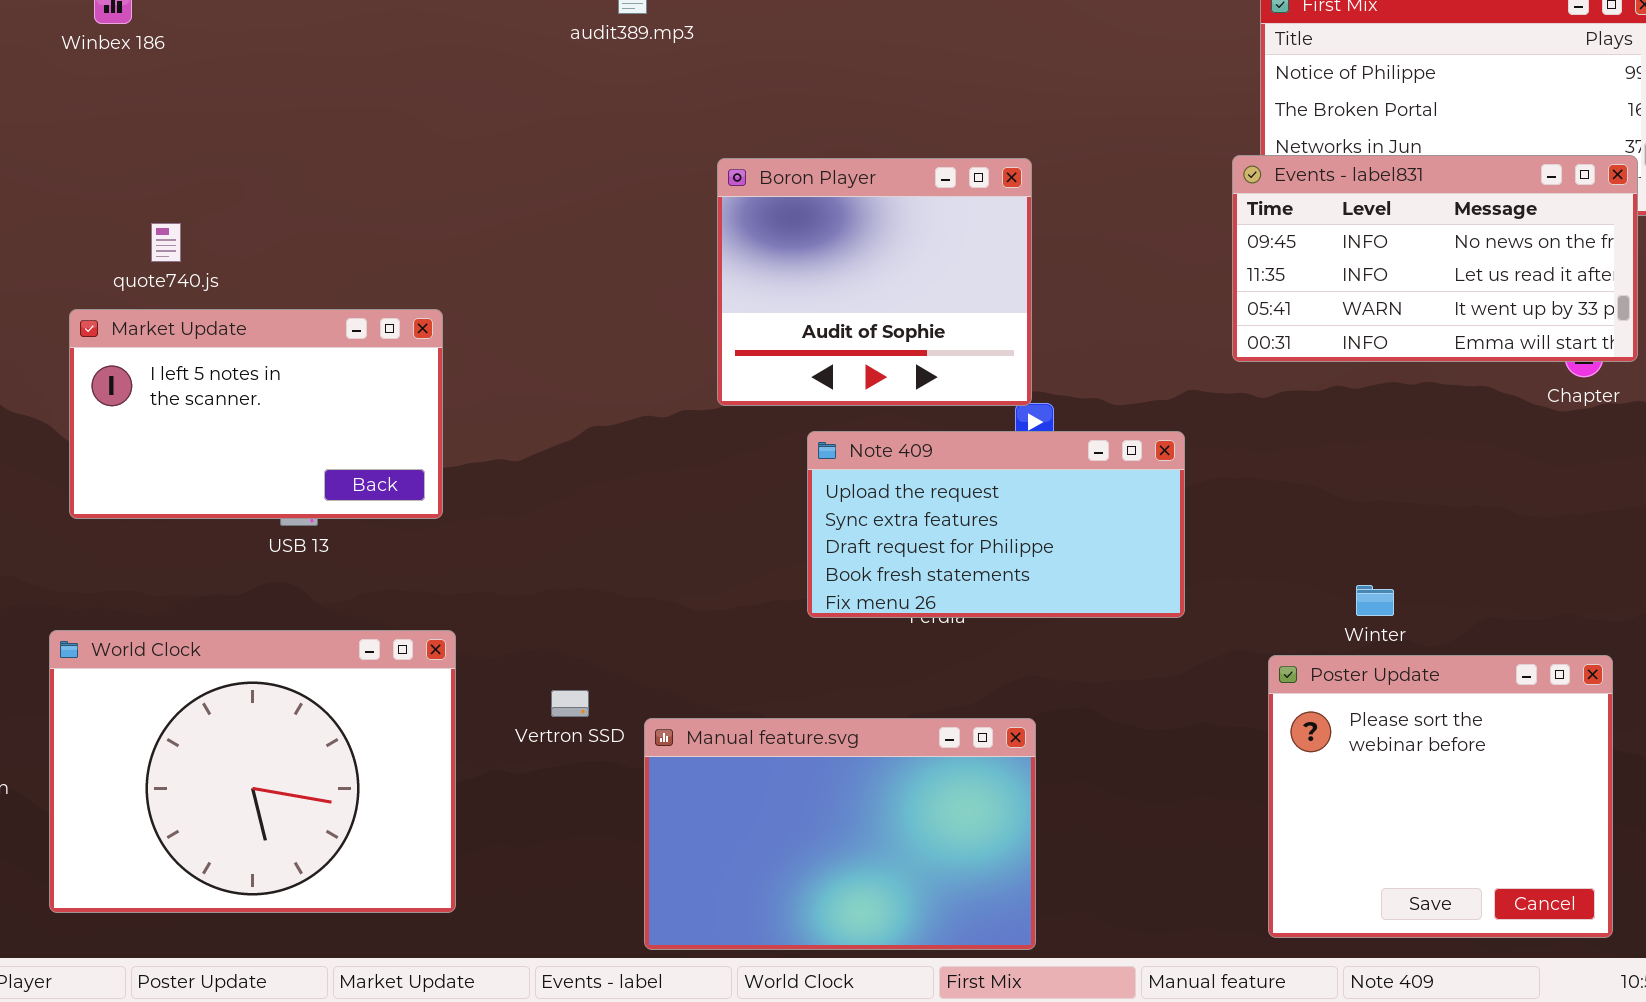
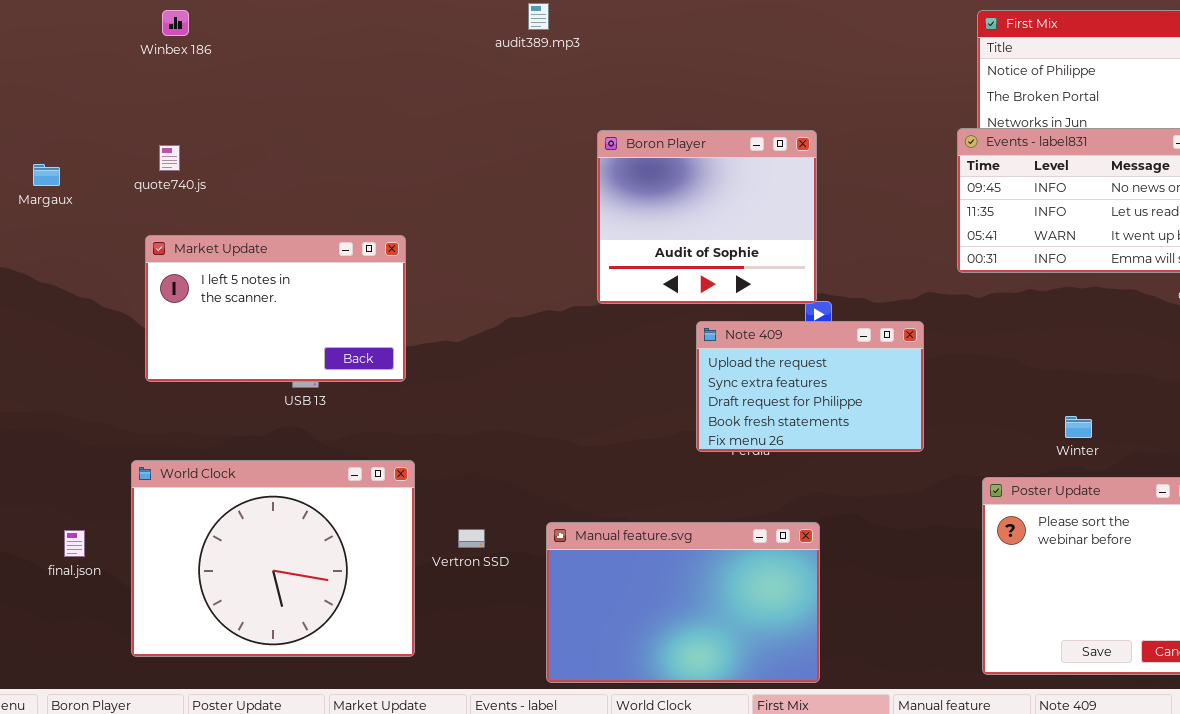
quote740.js: [151,223,181,262] -> [159,145,180,171], moved
Note 409: [807,431,1185,618] -> [696,321,924,452], resized
Winter: [1356,585,1394,616] -> [1065,416,1092,438], moved
Vertron SSD: [551,690,589,717] -> [458,529,485,548], moved

